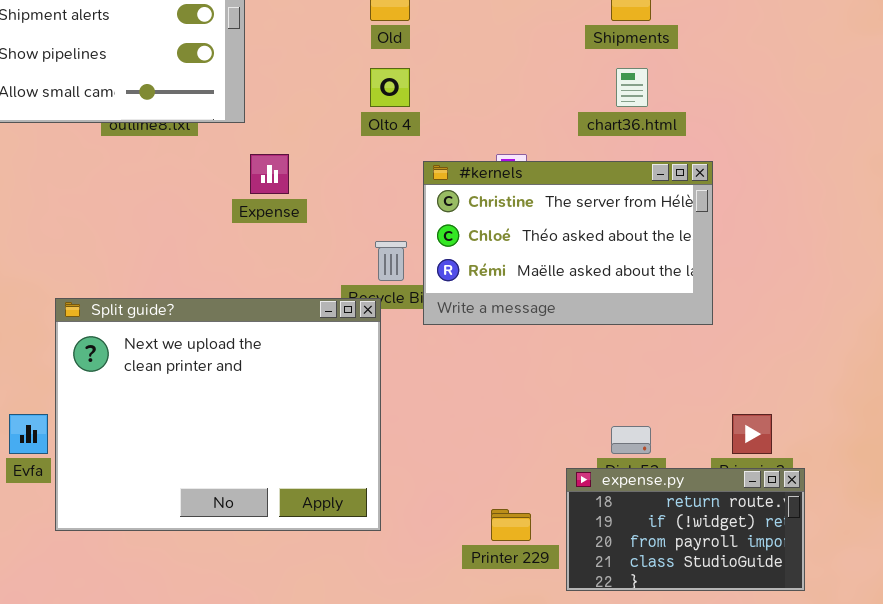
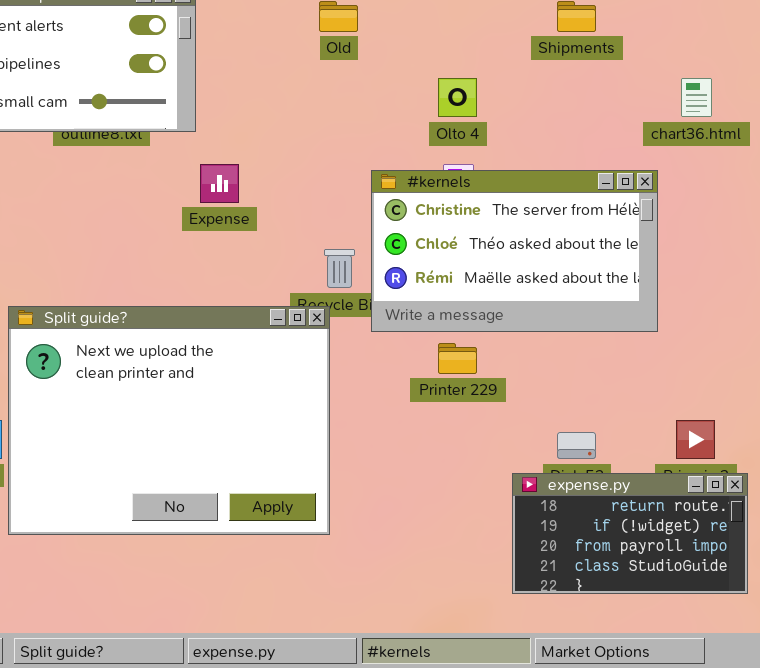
Olto 4: [370,68,410,107] -> [438,78,477,117], moved
chart36.html: [616,68,648,107] -> [681,78,712,117], moved
Printer 229: [491,509,531,541] -> [438,343,477,374], moved

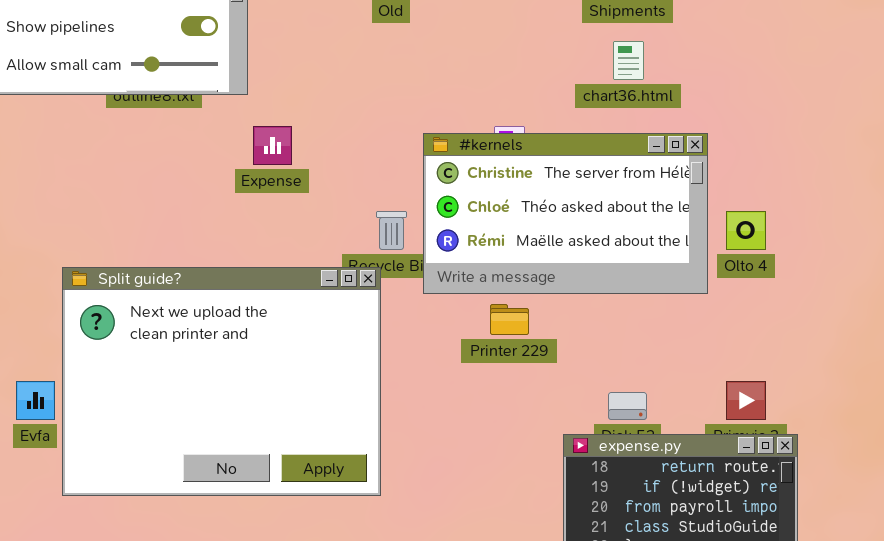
Olto 4: [438,78,477,117] -> [726,211,766,250], moved
chart36.html: [681,78,712,117] -> [613,41,644,80], moved

